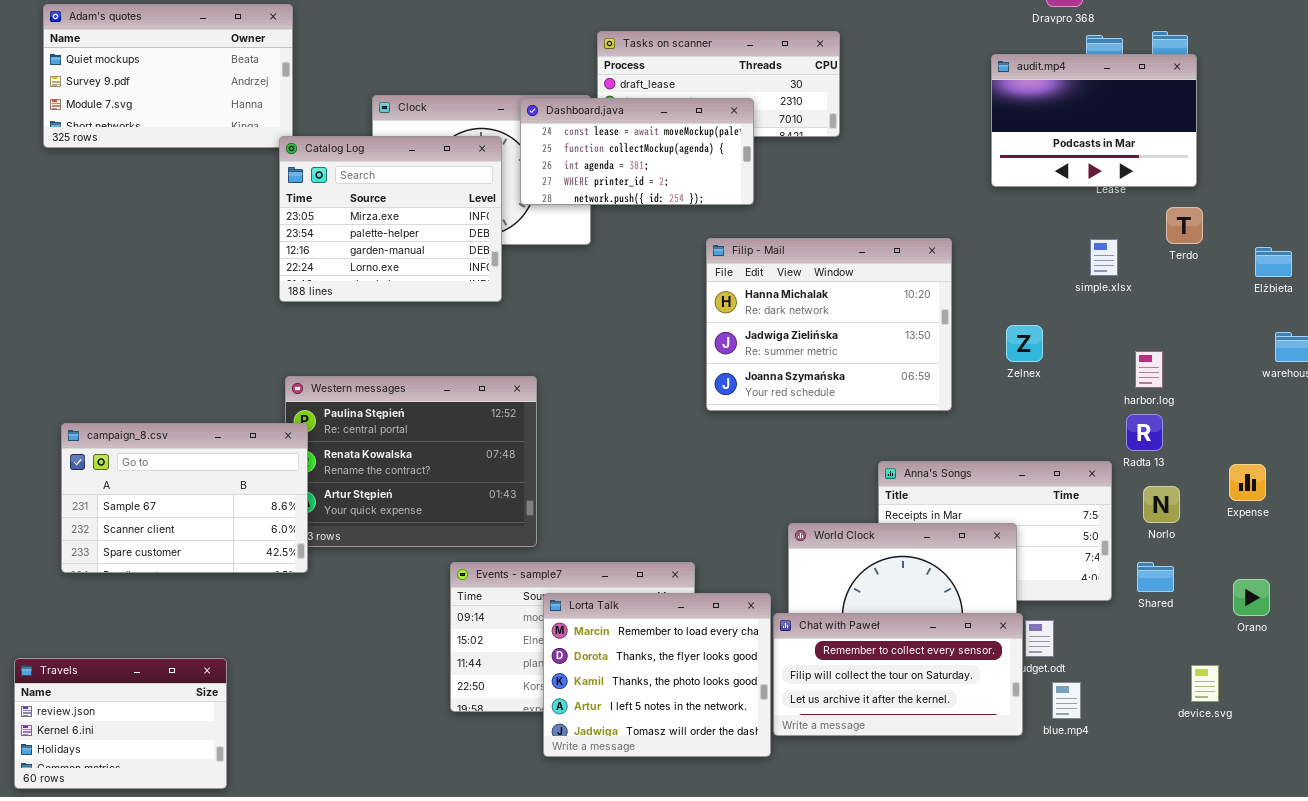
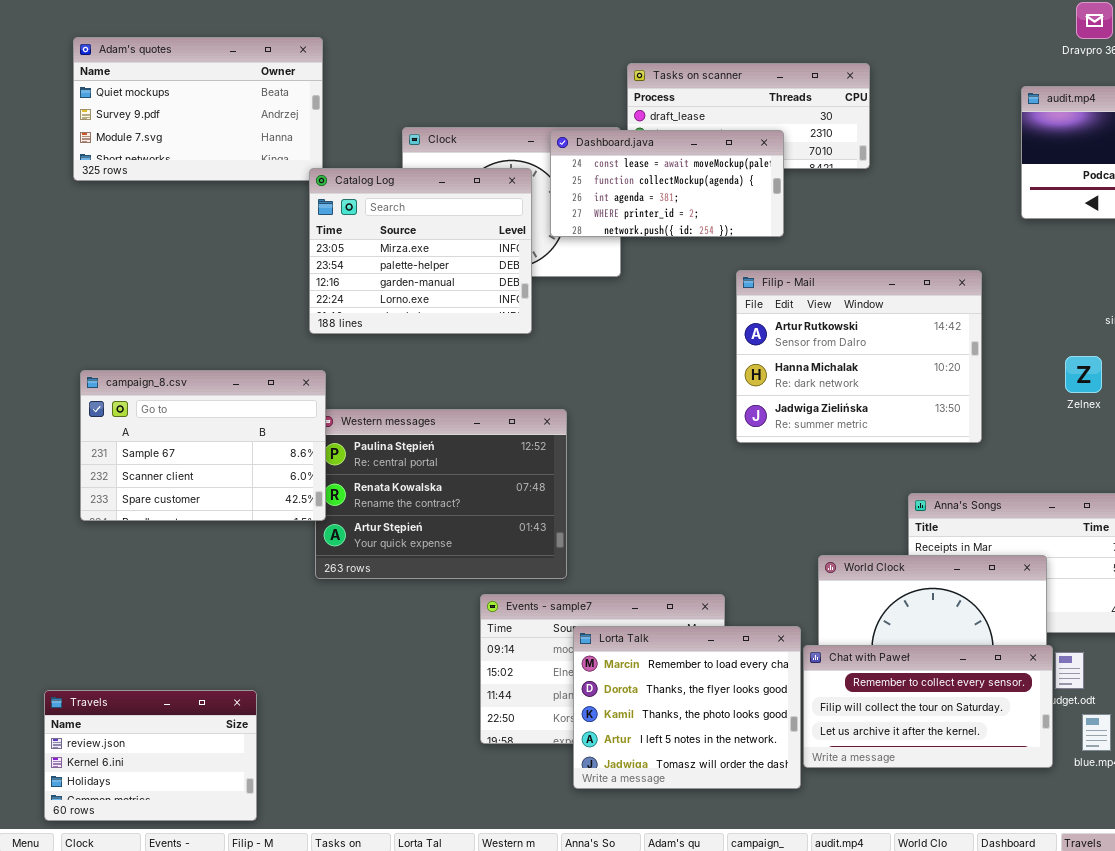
Filip - Mail: [706,238,952,411] -> [736,270,982,443], scrolled up 1 row
Zelnex: [1006,325,1043,362] -> [1065,356,1102,393], moved
campaign_8.csv: [61,423,308,573] -> [80,370,326,521], moved

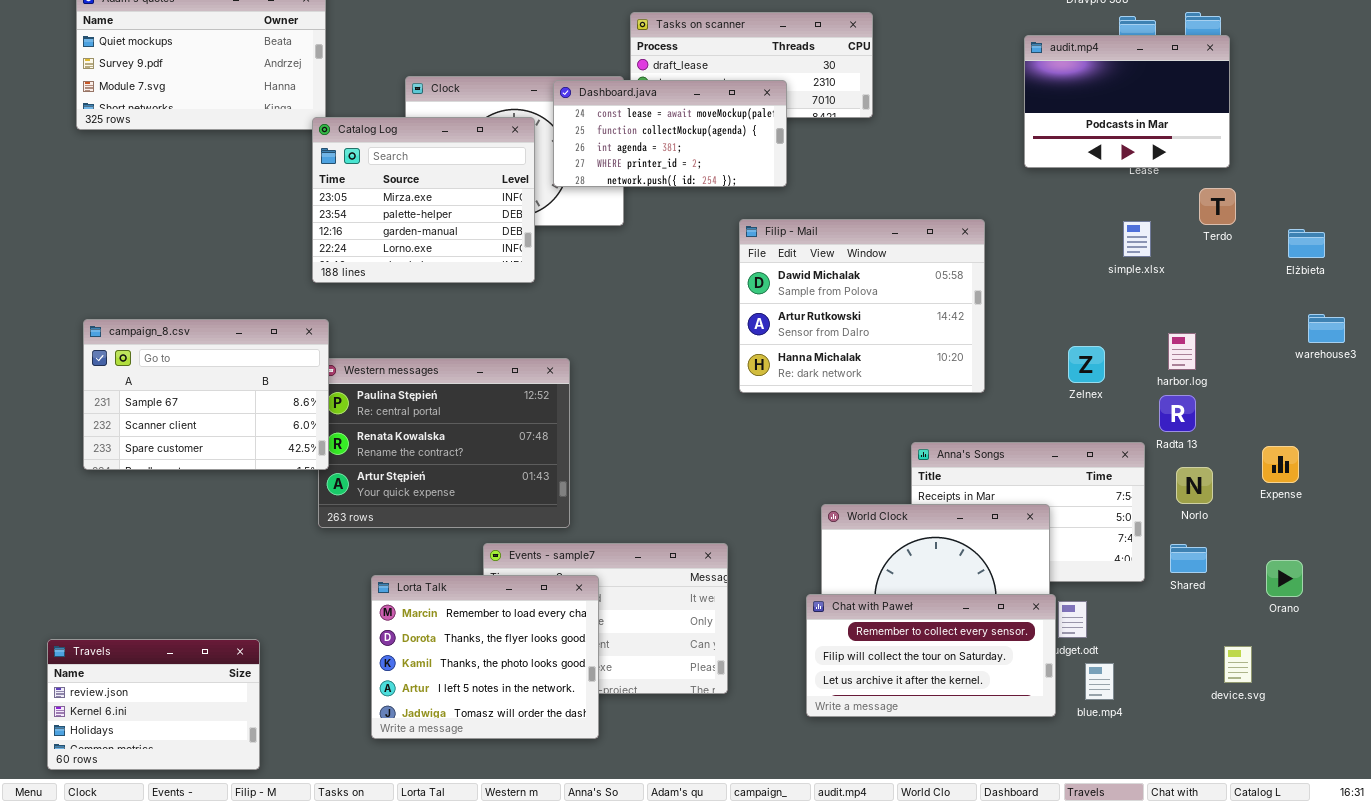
Filip - Mail: [736,270,982,443] -> [739,219,985,393], scrolled up 1 row
Zelnex: [1065,356,1102,393] -> [1068,346,1105,383], moved
Lorta Talk: [573,626,801,789] -> [371,575,599,739], moved

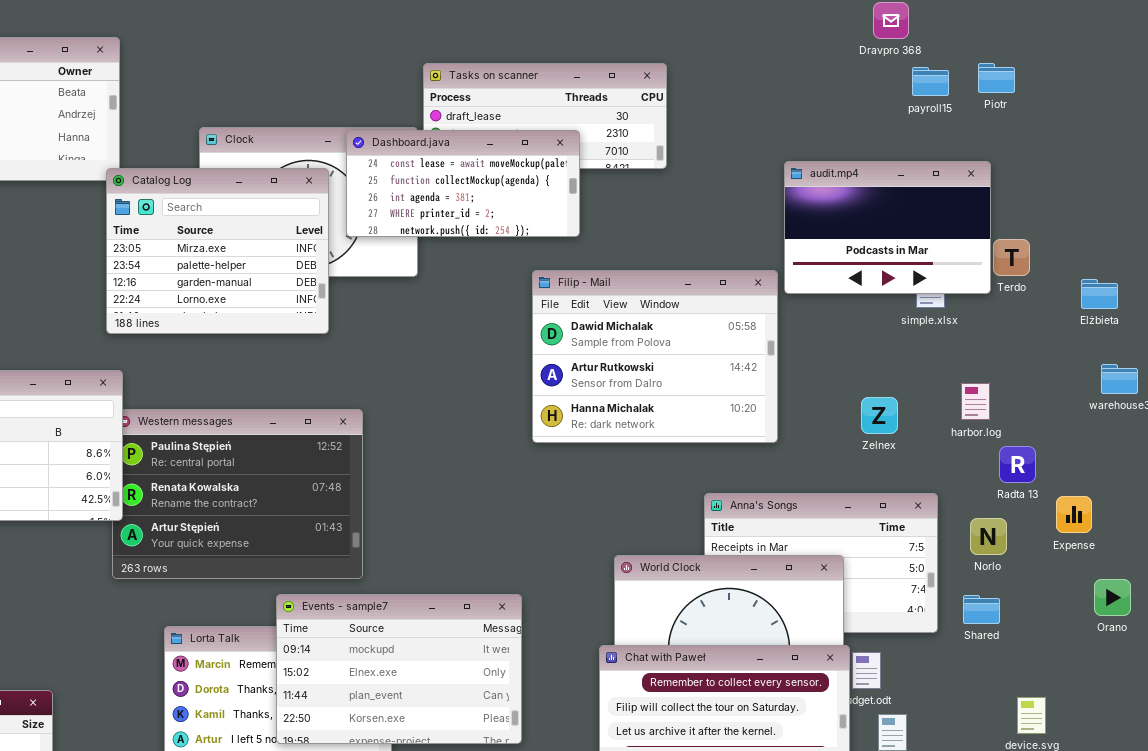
audit.mp4: [1024,35,1230,168] -> [784,161,991,294], moved
Radta 13: [1159,395,1196,432] -> [999,446,1036,483], moved
Events - sample7: [483,543,728,694] -> [276,594,522,744], raised
Orano: [1266,560,1303,597] -> [1094,579,1131,616], moved

